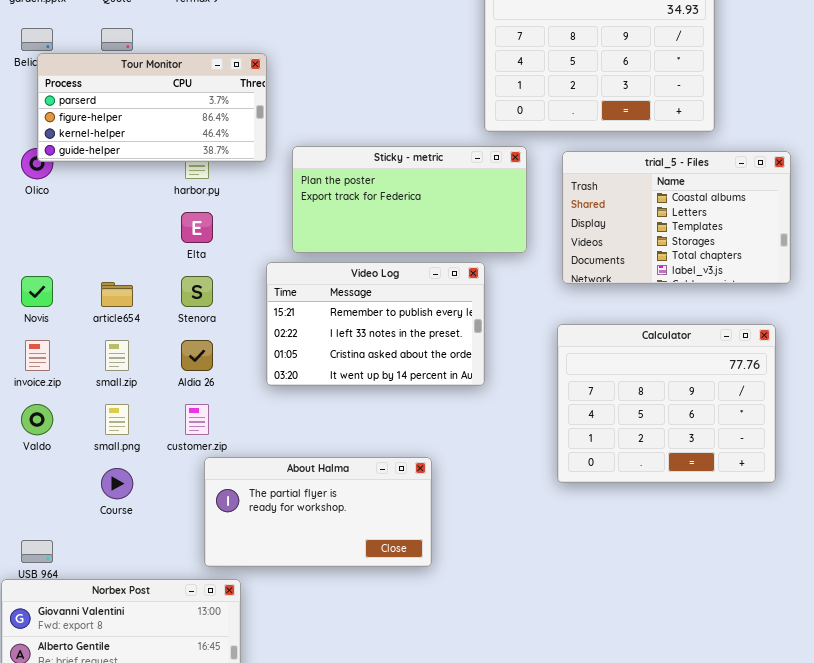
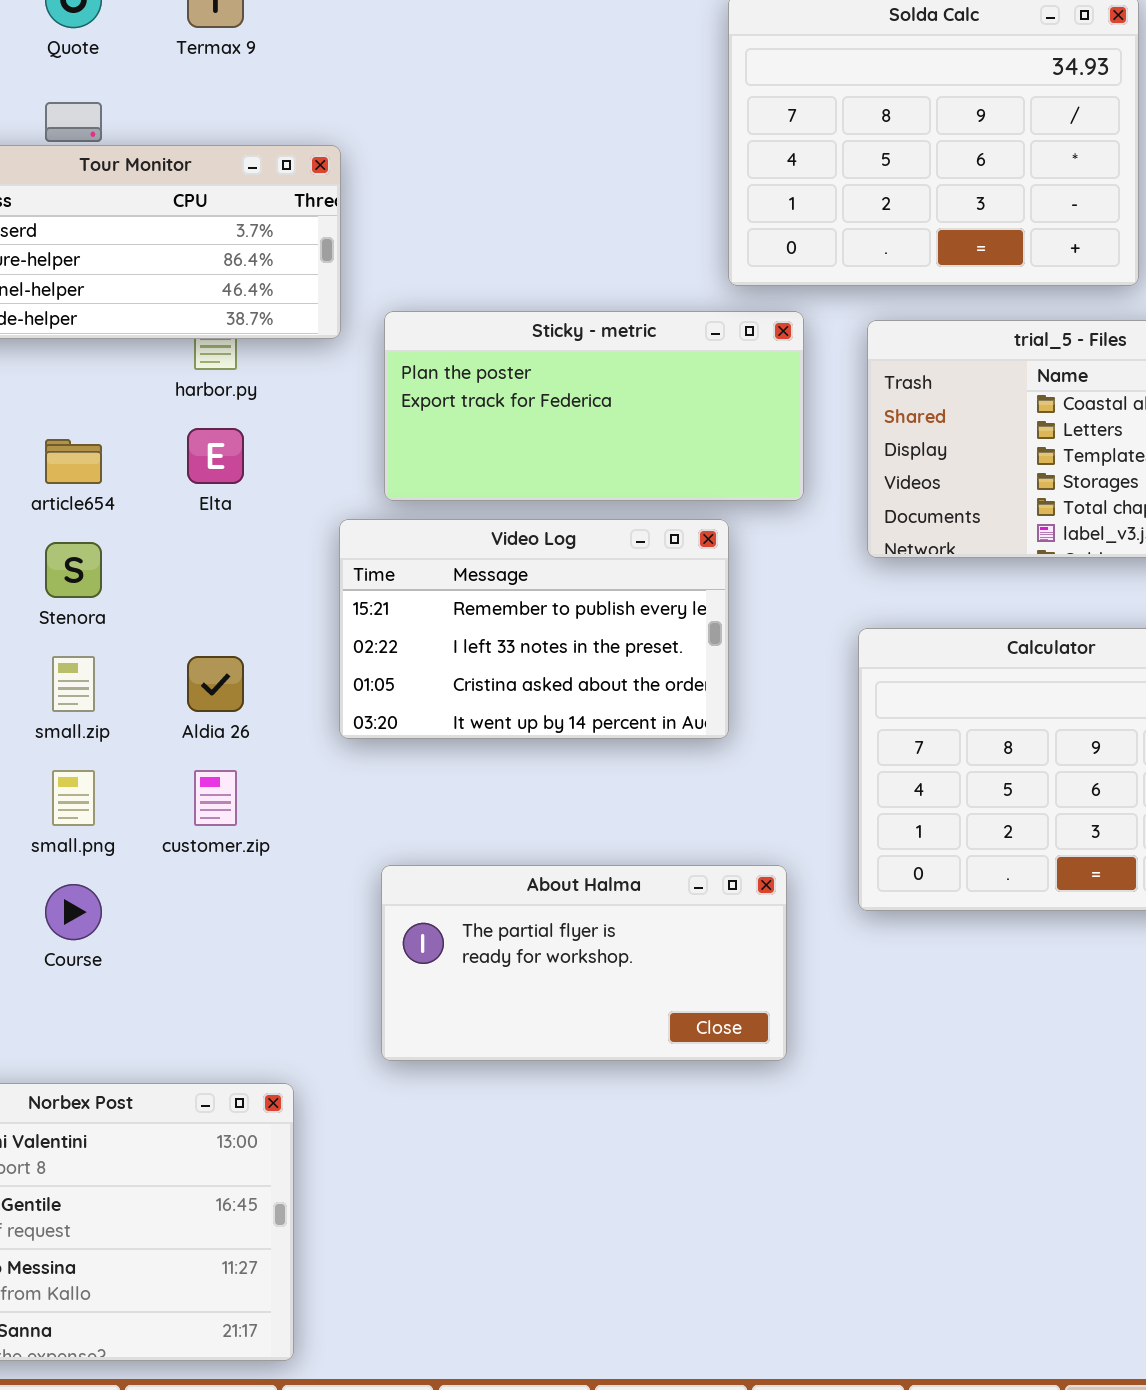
Stenora: [181,276,213,307] -> [45,542,102,598], moved
article654: [101,282,133,307] -> [45,439,102,484], moved
About Halma: [204,457,432,567] -> [381,865,787,1061], moved

